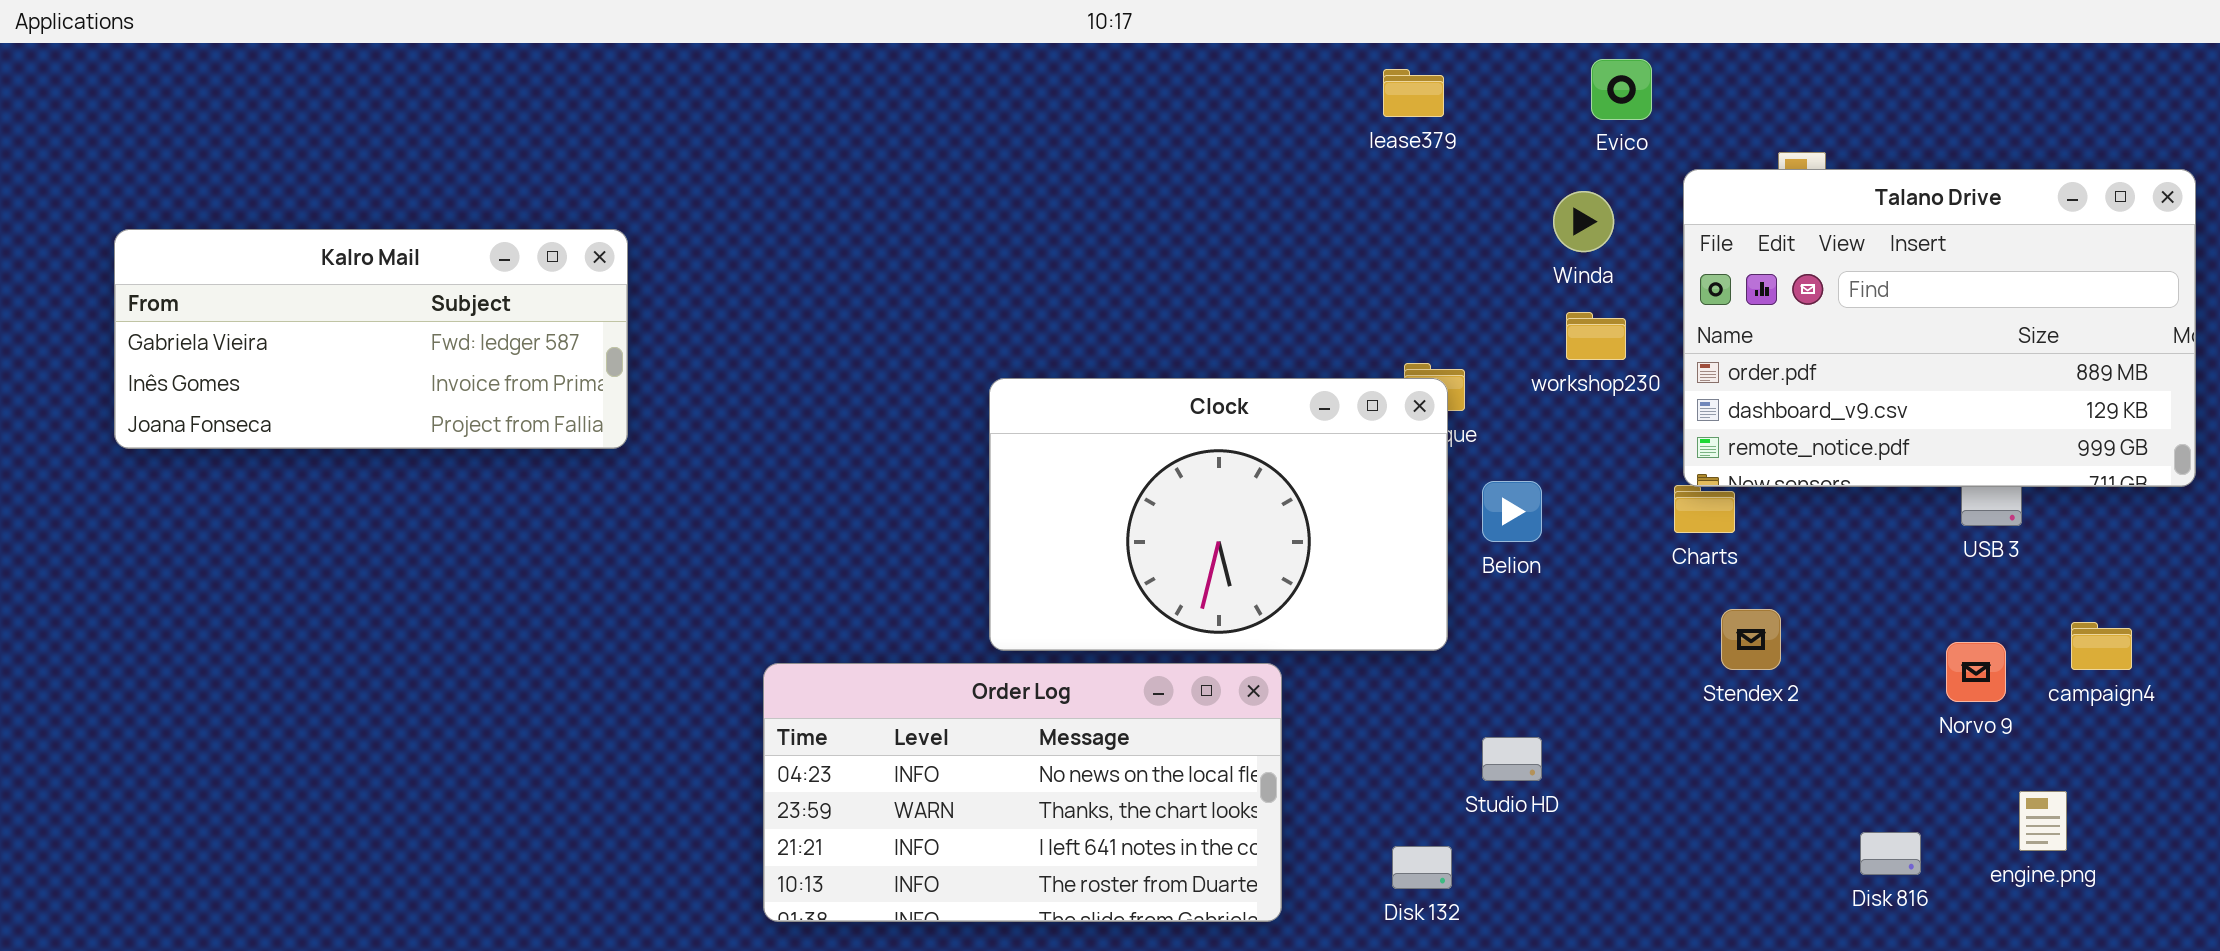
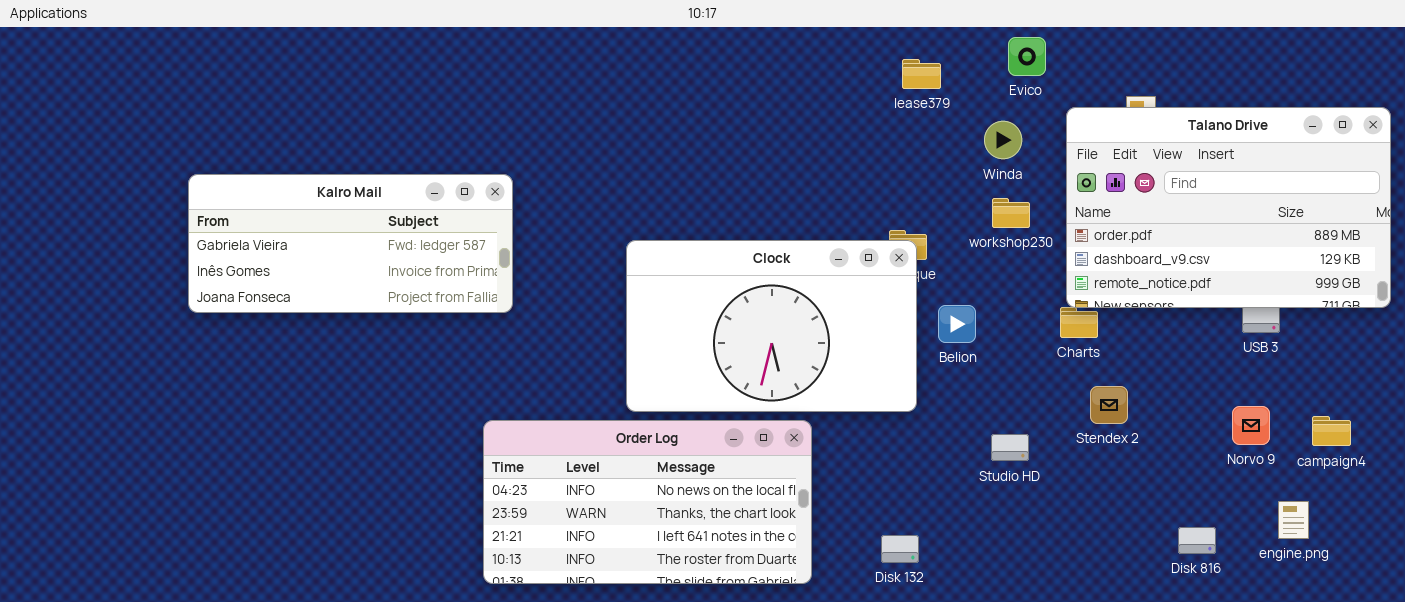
lease379: [1383,69,1444,117] -> [902,59,941,89], moved
Kalro Mail: [114,229,628,449] -> [188,174,513,313], moved
campaign4: [2071,622,2132,670] -> [1312,416,1351,446], moved
Studio HD: [1482,737,1542,781] -> [991,434,1029,461], moved

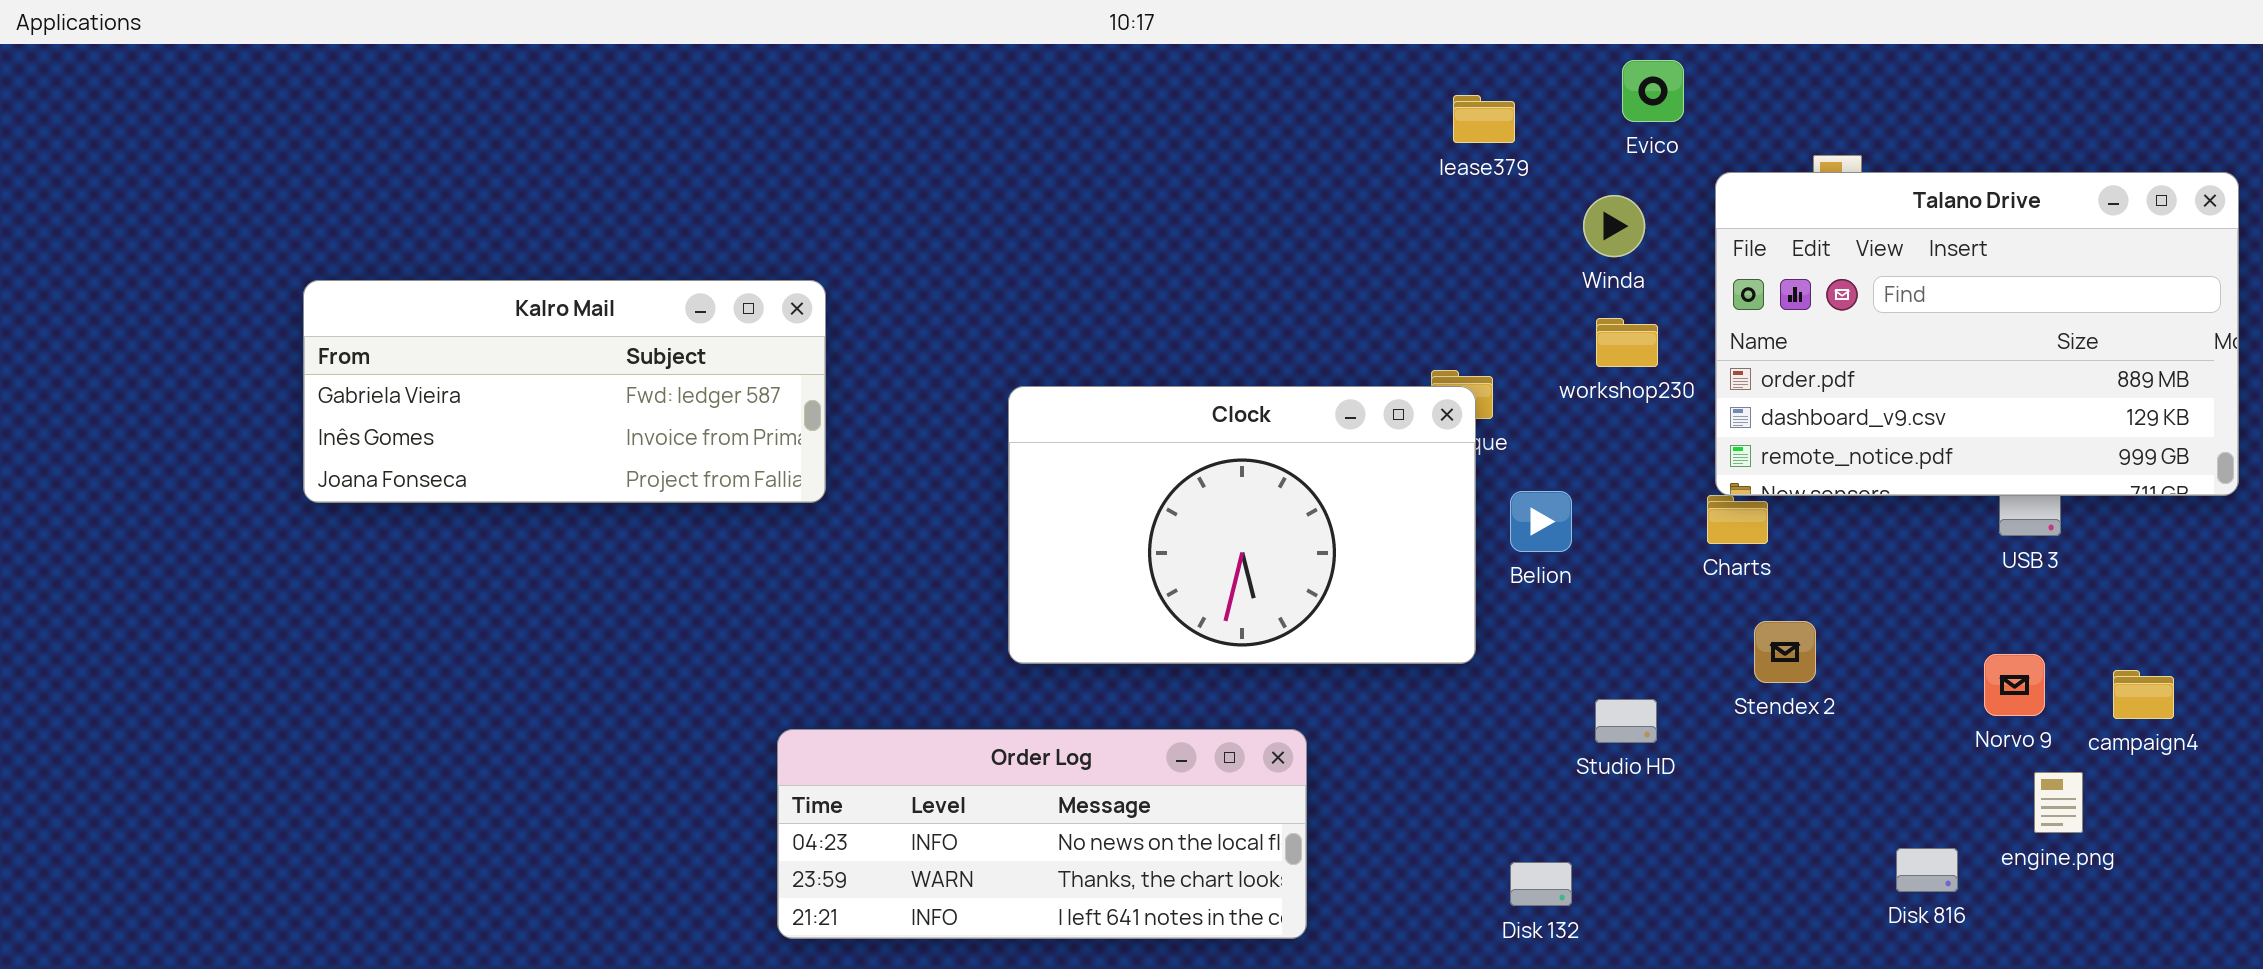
Order Log: [483,420,812,584] -> [777,729,1307,939], resized
engine.png: [1278,501,1309,539] -> [2034,772,2083,833], moved
Disk 132: [881,535,919,563] -> [1510,862,1572,906], moved

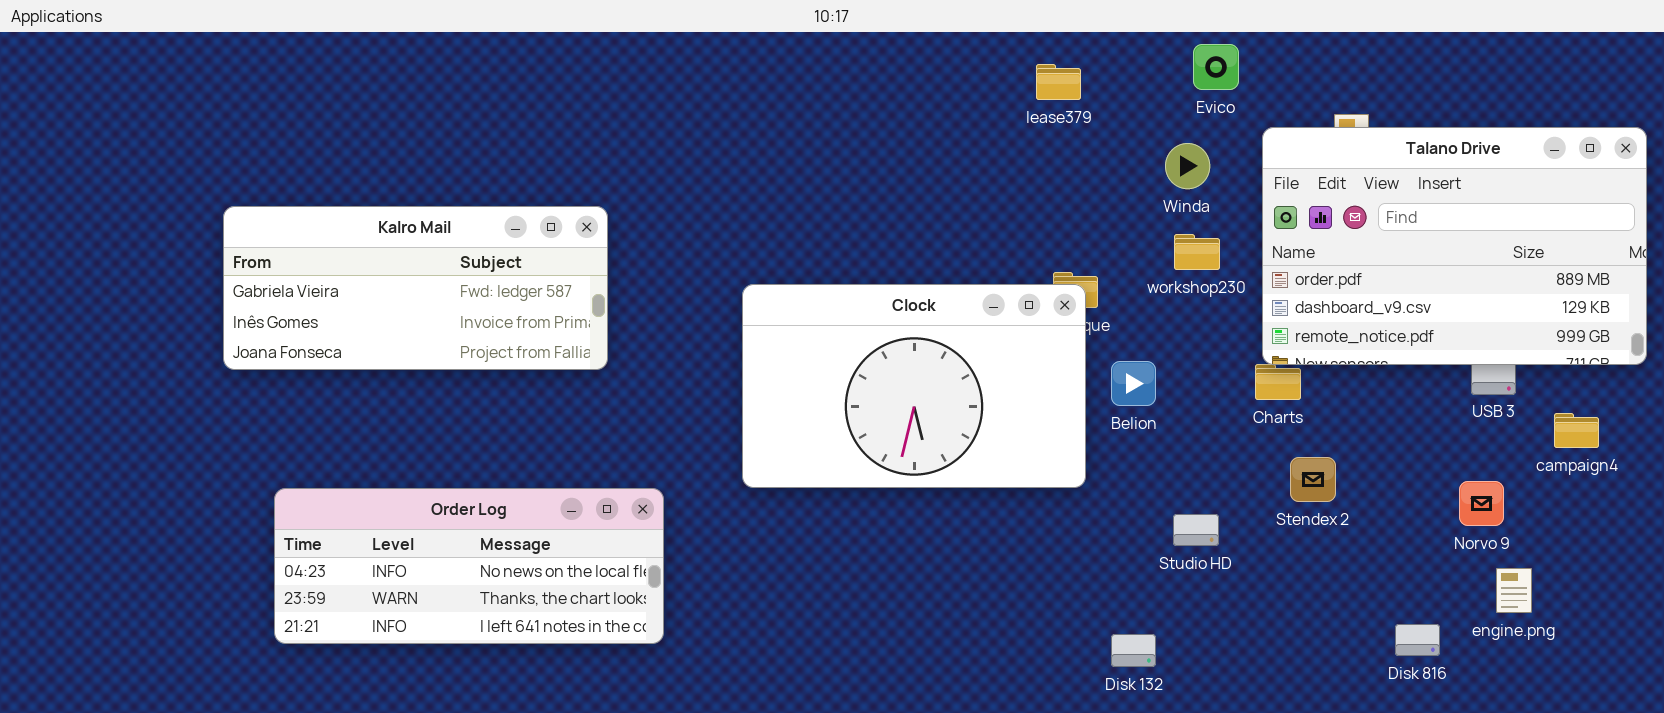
lease379: [1453,95,1515,143] -> [1036,64,1081,100], moved
campaign4: [2113,670,2174,719] -> [1554,413,1599,448], moved
Order Log: [777,729,1307,939] -> [274,488,664,644], moved

